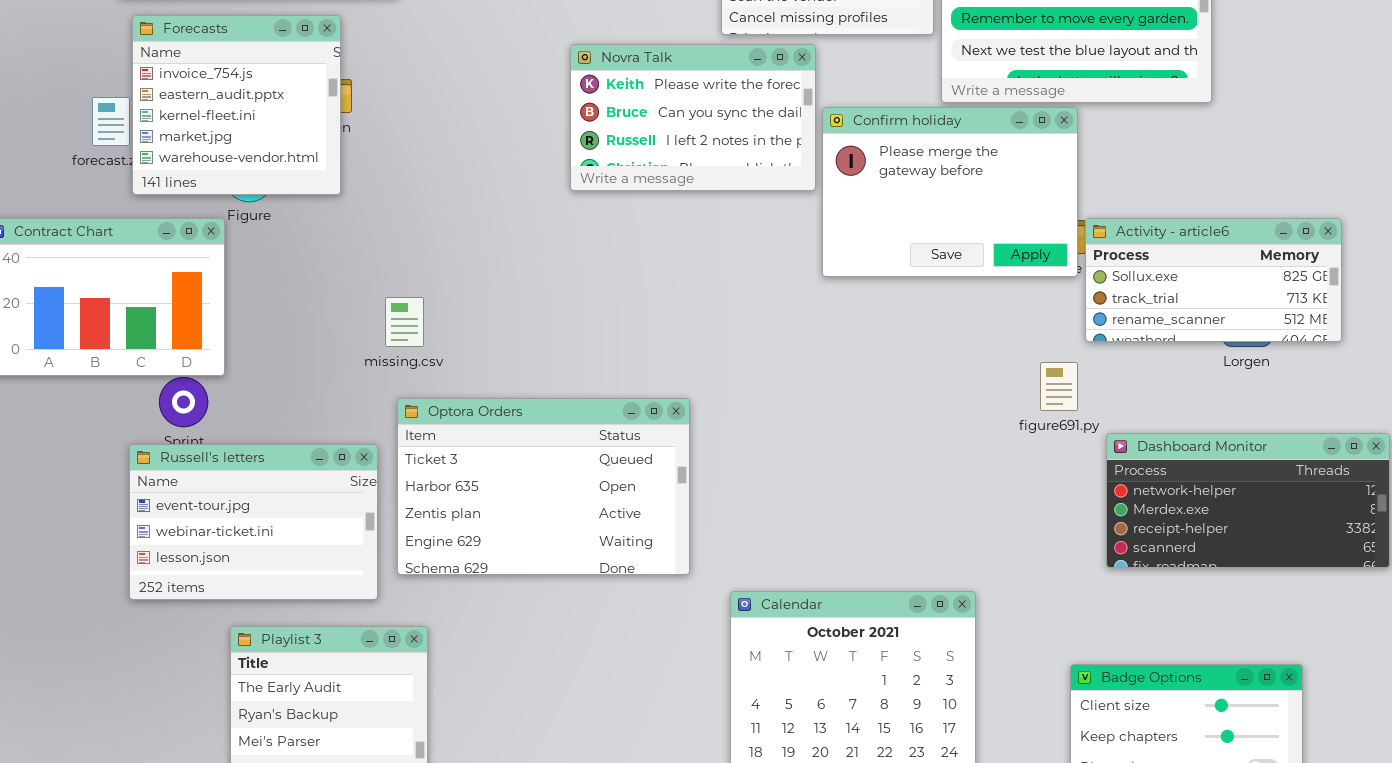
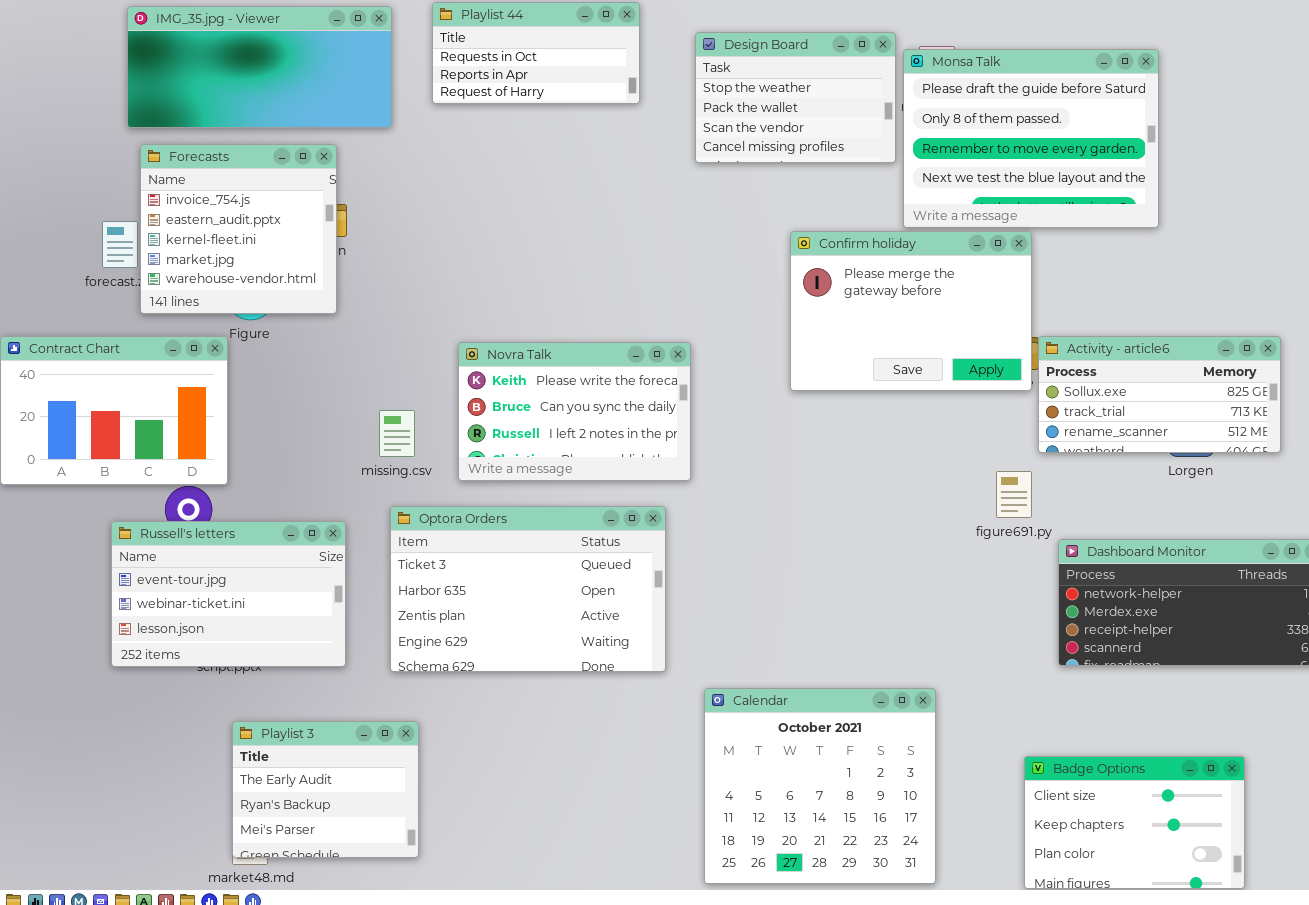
Novra Talk: [570,44,816,191] -> [458,342,691,481], moved
Russell's letters: [129,444,378,600] -> [111,521,346,667], moved

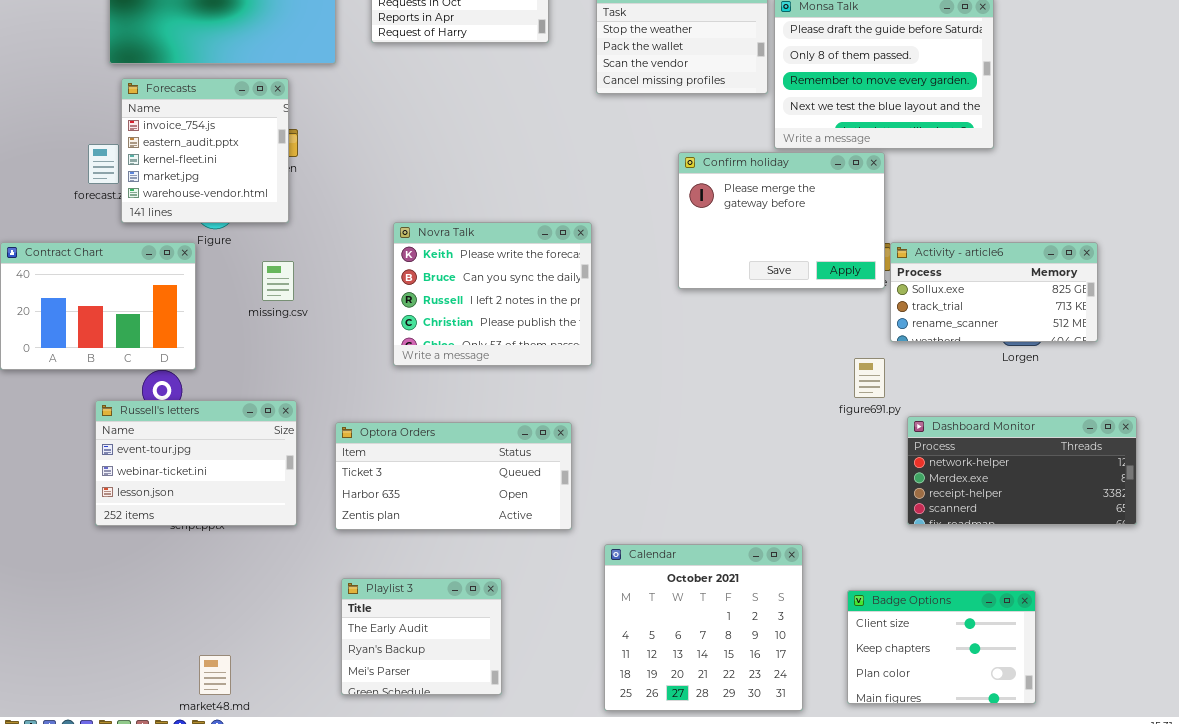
Novra Talk: [458,342,691,481] -> [393,222,592,366], resized
missing.csv: [379,410,415,457] -> [262,261,294,301], moved
Optora Orders: [390,506,666,672] -> [335,422,572,530], resized
Playlist 3: [232,721,419,858] -> [341,578,502,695], moved
Badge Options: [1024,756,1245,889] -> [847,590,1036,704], moved

